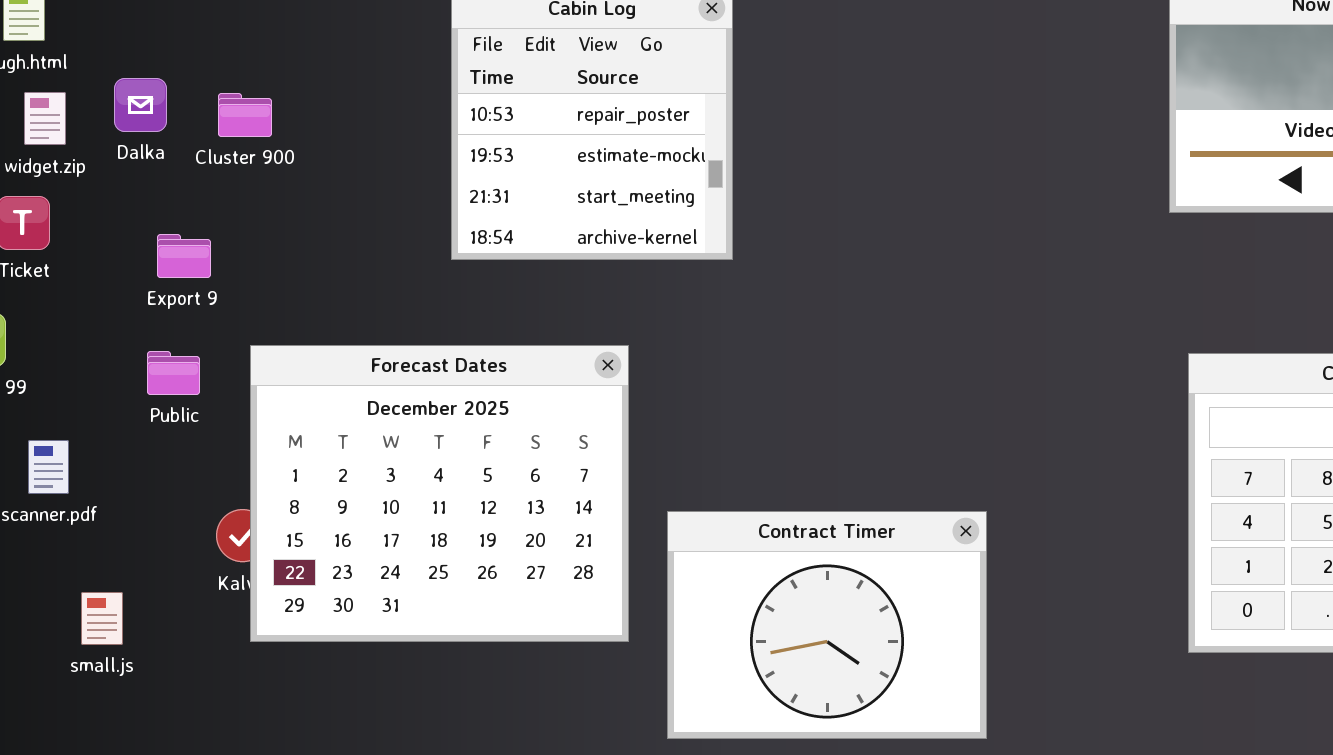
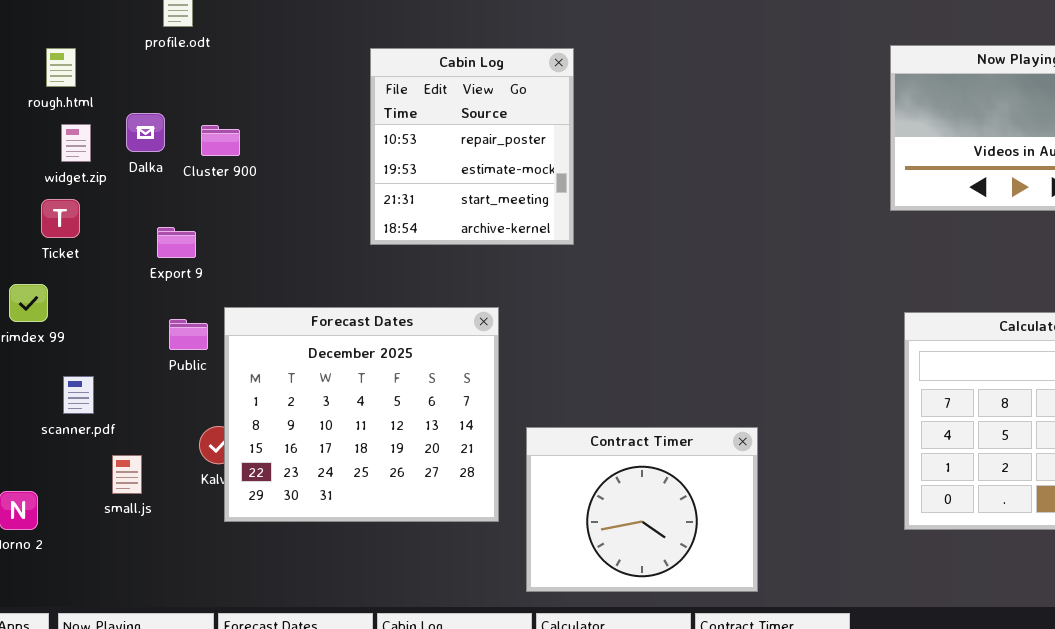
Public: [147,351,200,395] -> [169,319,208,350], moved
small.js: [81,592,123,645] -> [112,455,142,494], moved

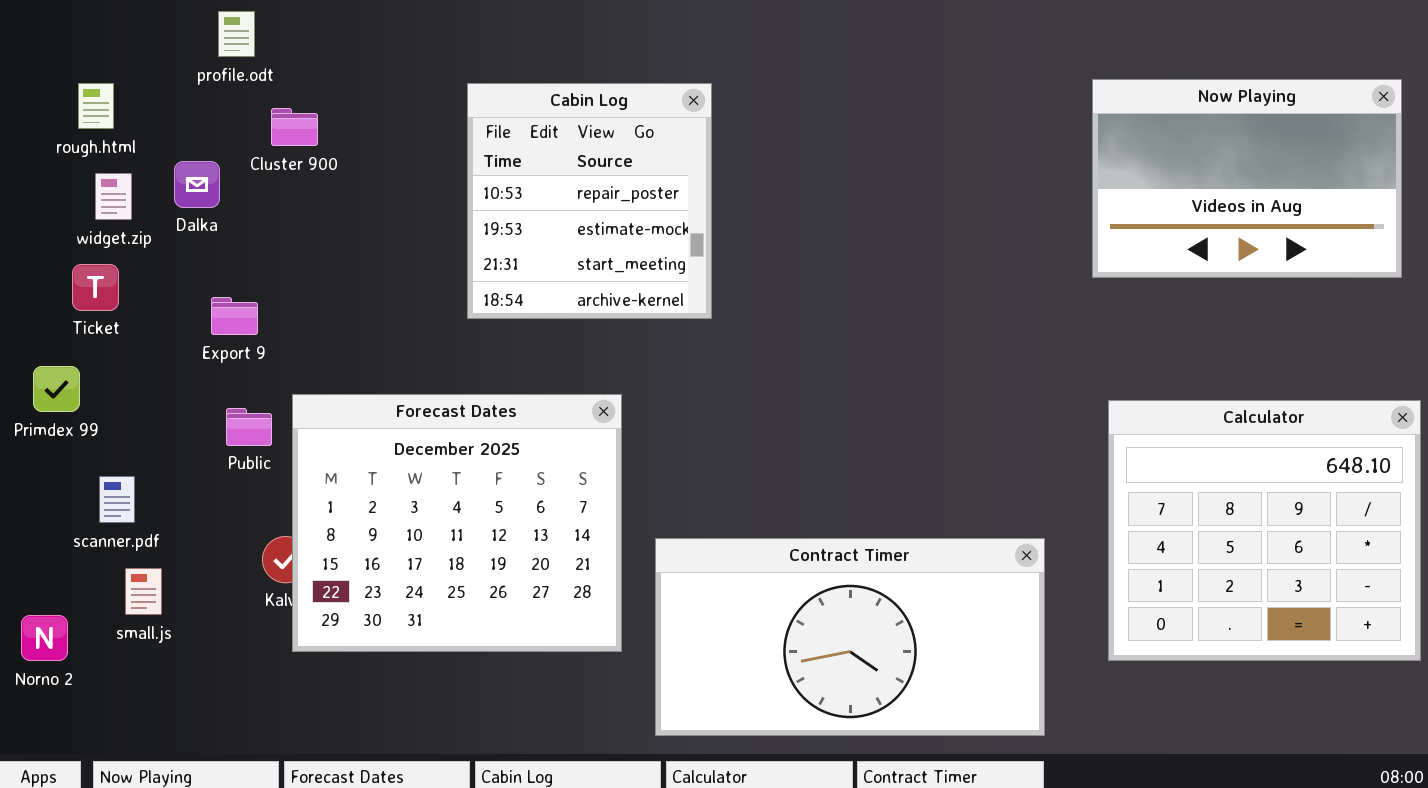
Cluster 900: [201,125,240,156] -> [271,108,318,146], moved
Contract Timer: [526,427,758,592] -> [655,538,1045,736], resized
small.js: [112,455,142,494] -> [125,568,162,615], moved

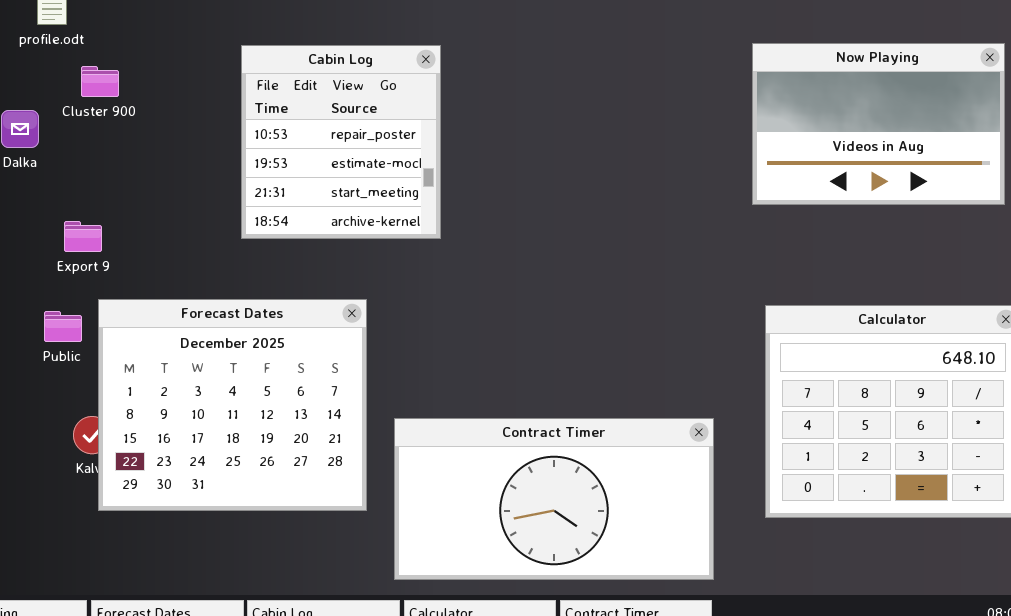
Export 9: [211,297,258,335] -> [64,221,102,252], moved

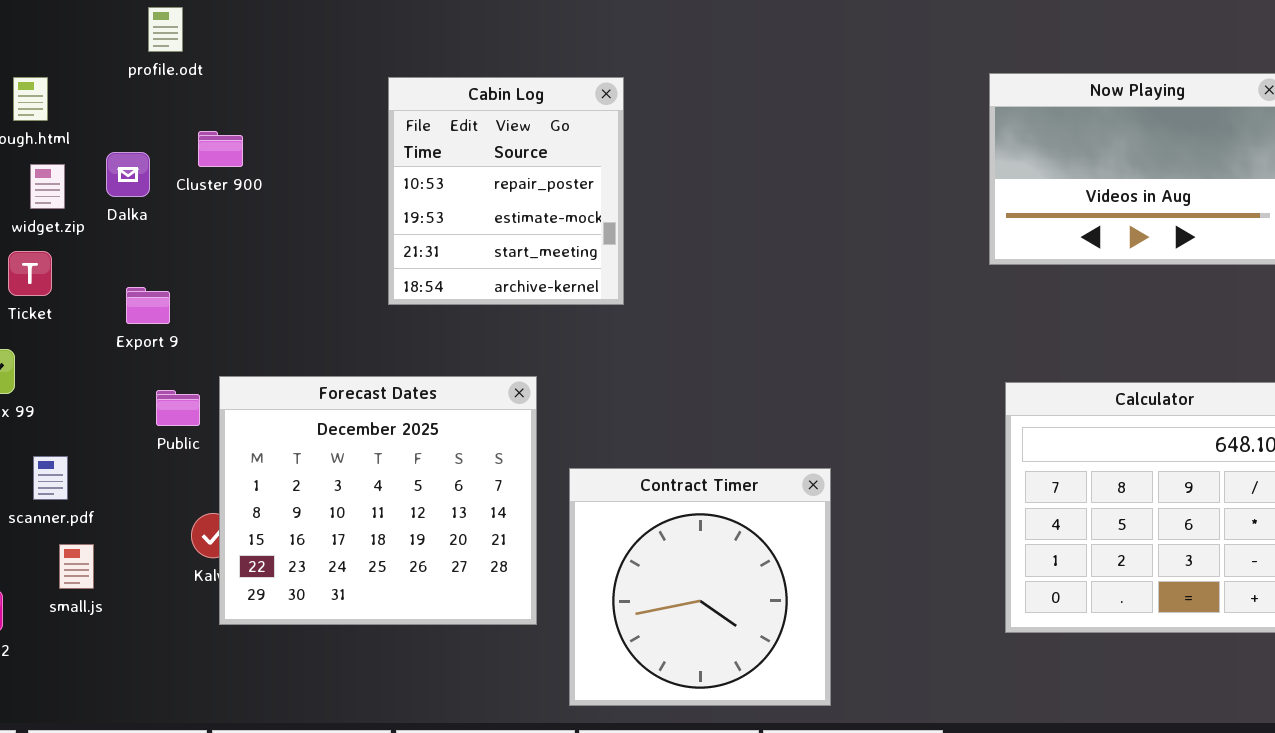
Cluster 900: [81,66,119,97] -> [198,131,243,167], moved
Export 9: [64,221,102,252] -> [126,287,170,324], moved
Contract Timer: [394,418,714,580] -> [569,468,831,706], resized

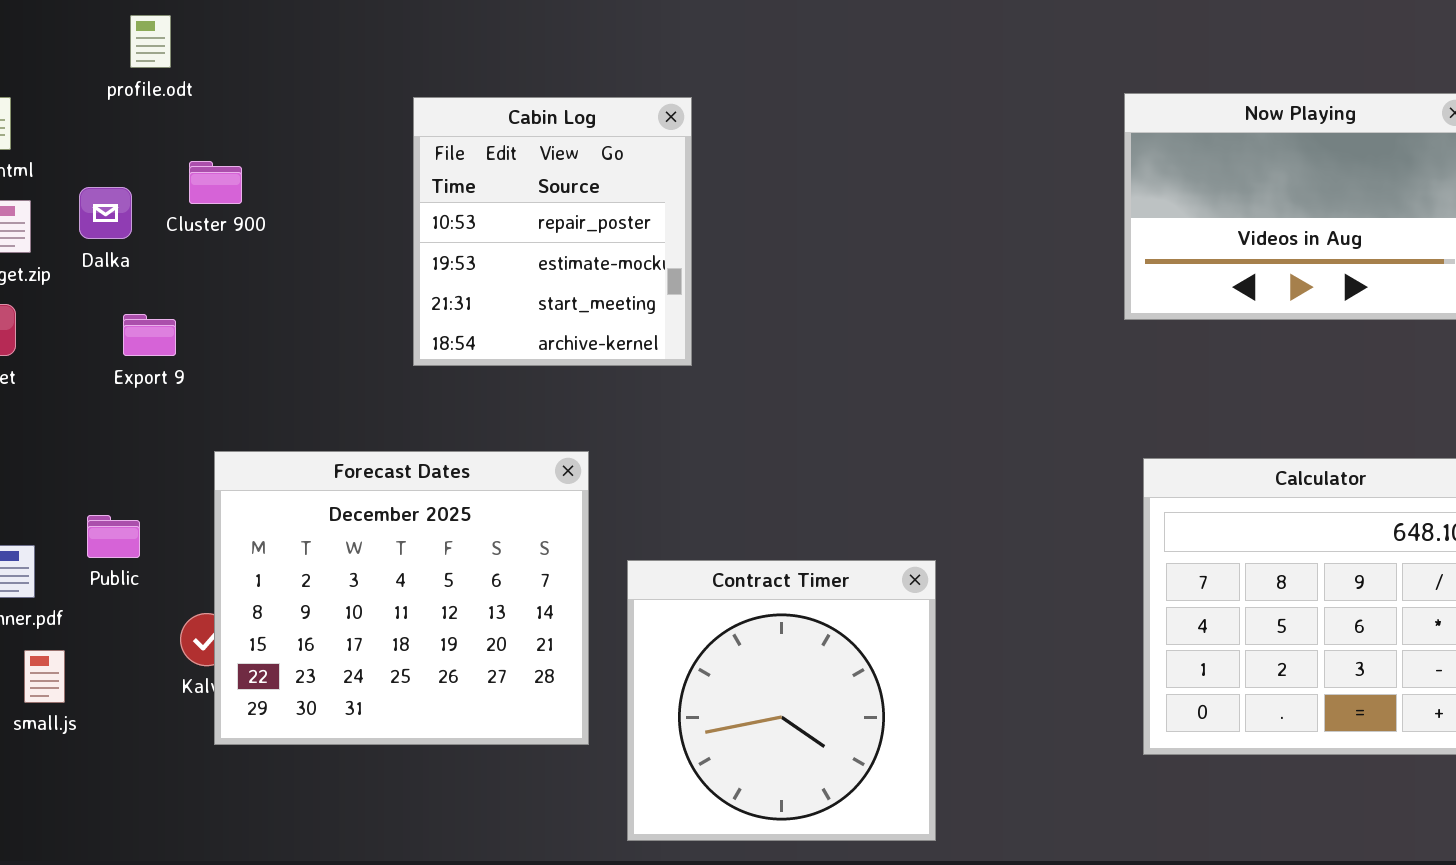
Export 9: [126,287,170,324] -> [123,314,176,356], moved
Public: [156,390,200,426] -> [87,515,140,558], moved

